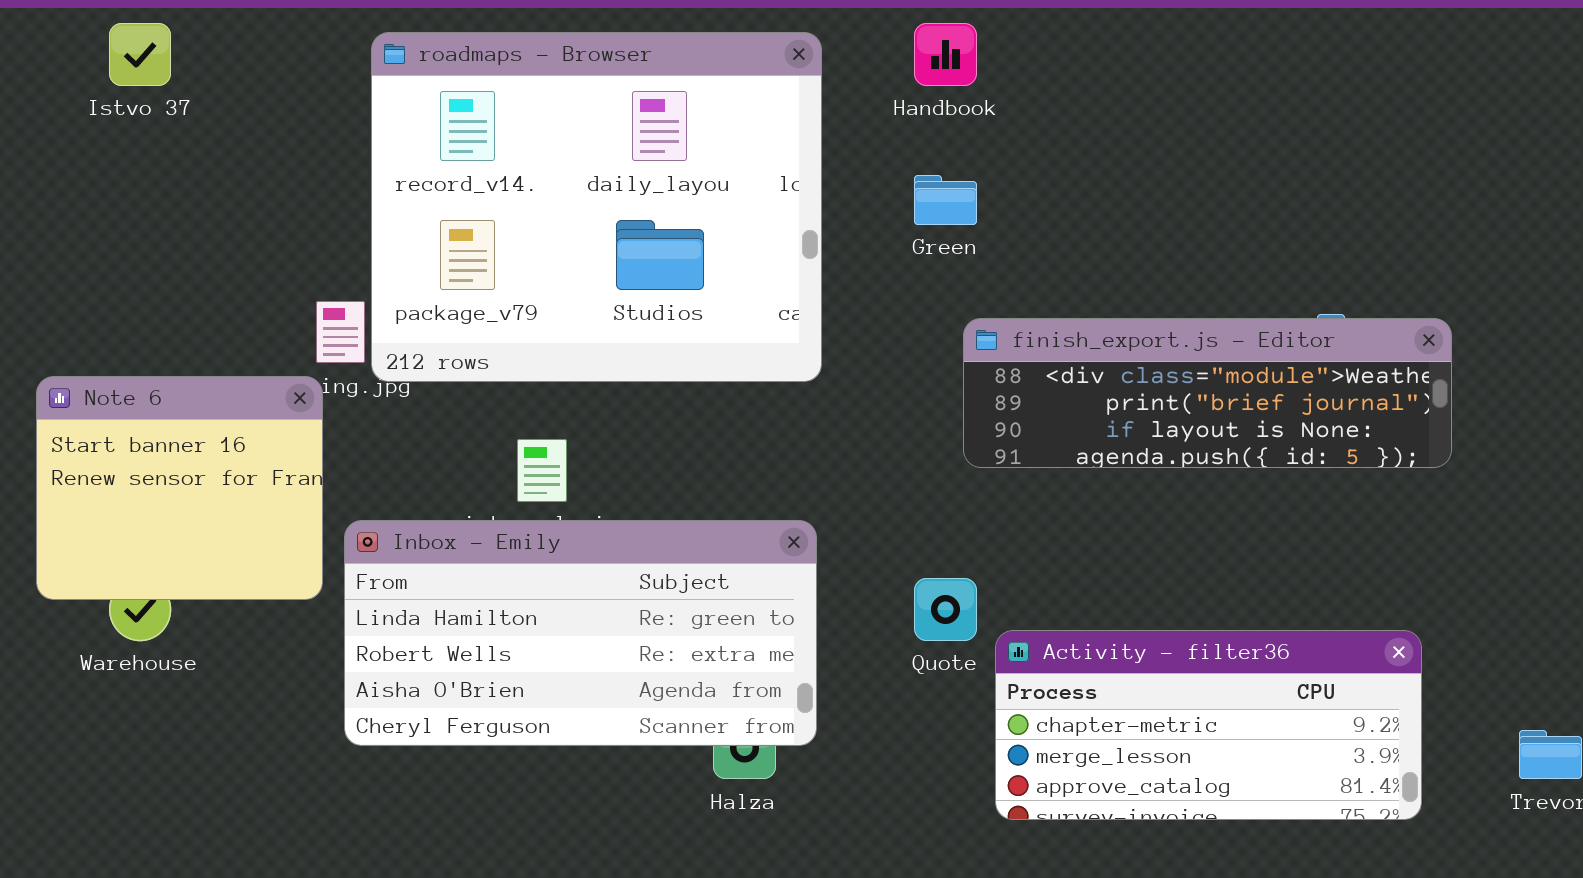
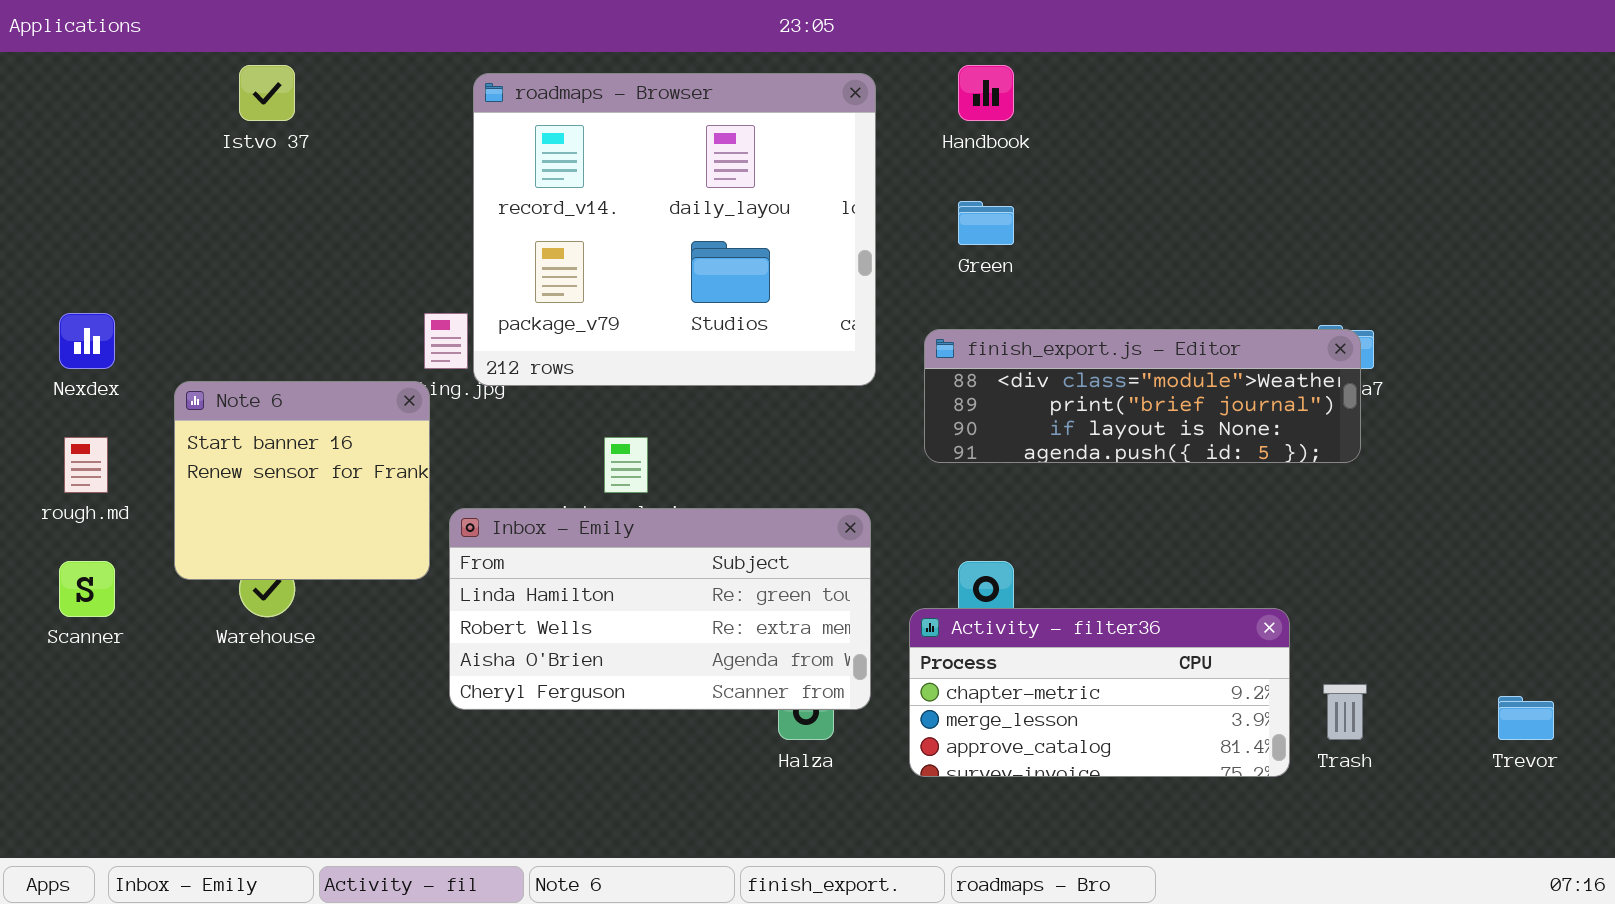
finish_export.js - Editor: [963,318,1452,468] -> [924,329,1361,463], moved
Activity - filter36: [995,630,1422,820] -> [909,608,1290,777], moved

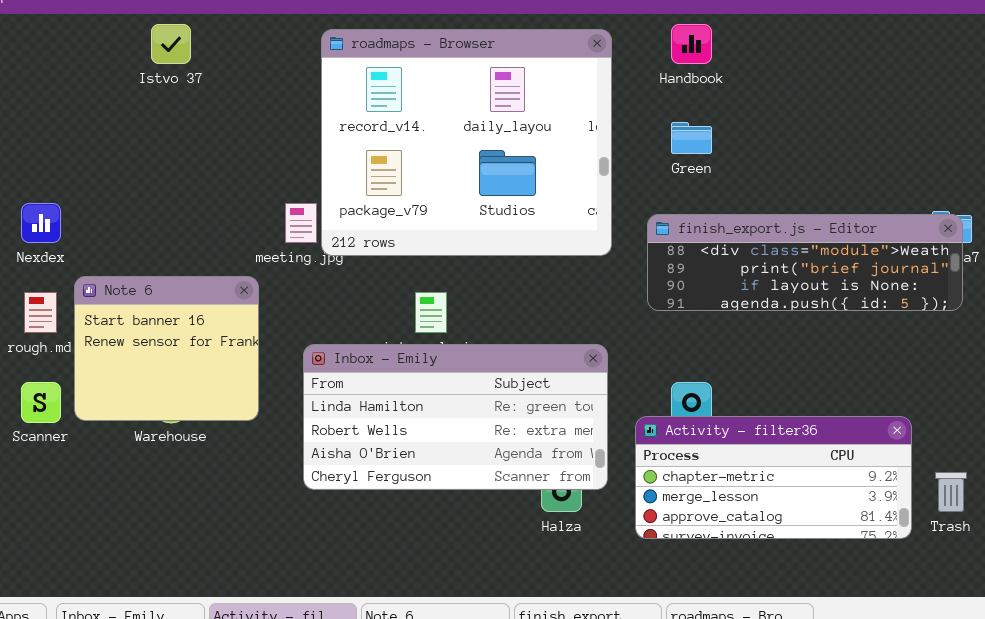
Note 6: [174,381,430,580] -> [74,276,259,421], moved

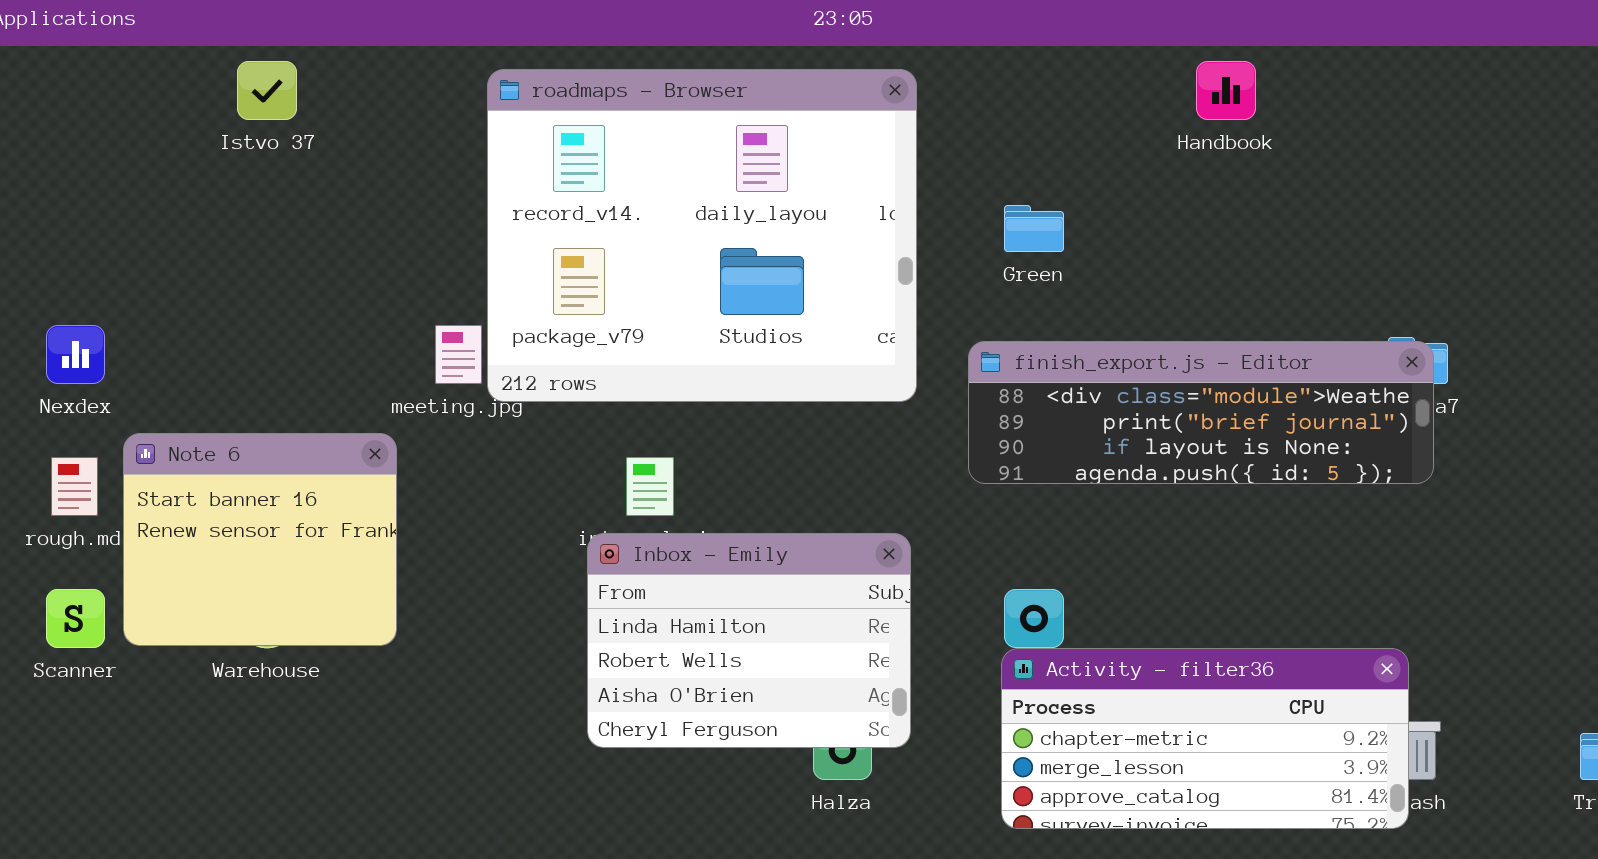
Handbook: [671,24,712,64] -> [1196,61,1256,120], moved
Inbox - Emily: [303,344,608,490] -> [587,533,911,748], resized
Activity - filter36: [635,416,912,539] -> [1001,648,1409,829], moved

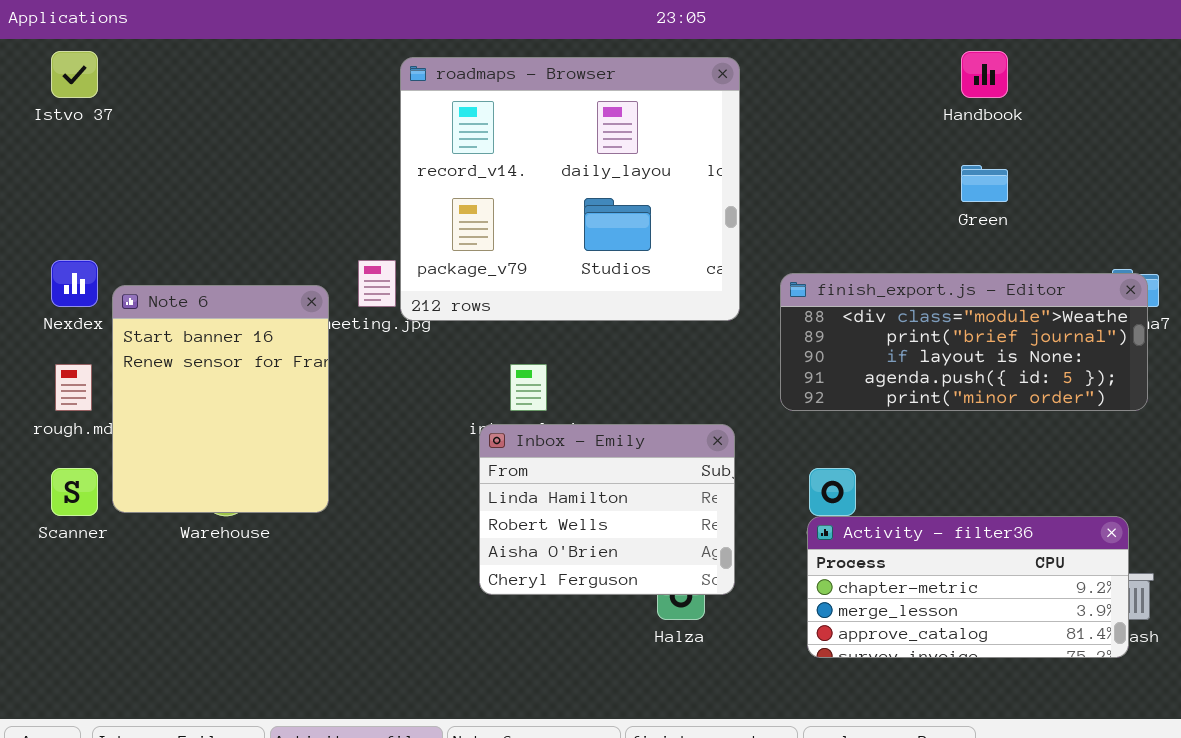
Istvo 37: [237,61,297,120] -> [51,51,98,98], moved
Green: [1004,205,1064,252] -> [961,165,1008,202], moved
finish_export.js - Editor: [968,341,1434,484] -> [780,273,1148,411], resized
Note 6: [123,433,397,646] -> [112,285,329,513], resized

